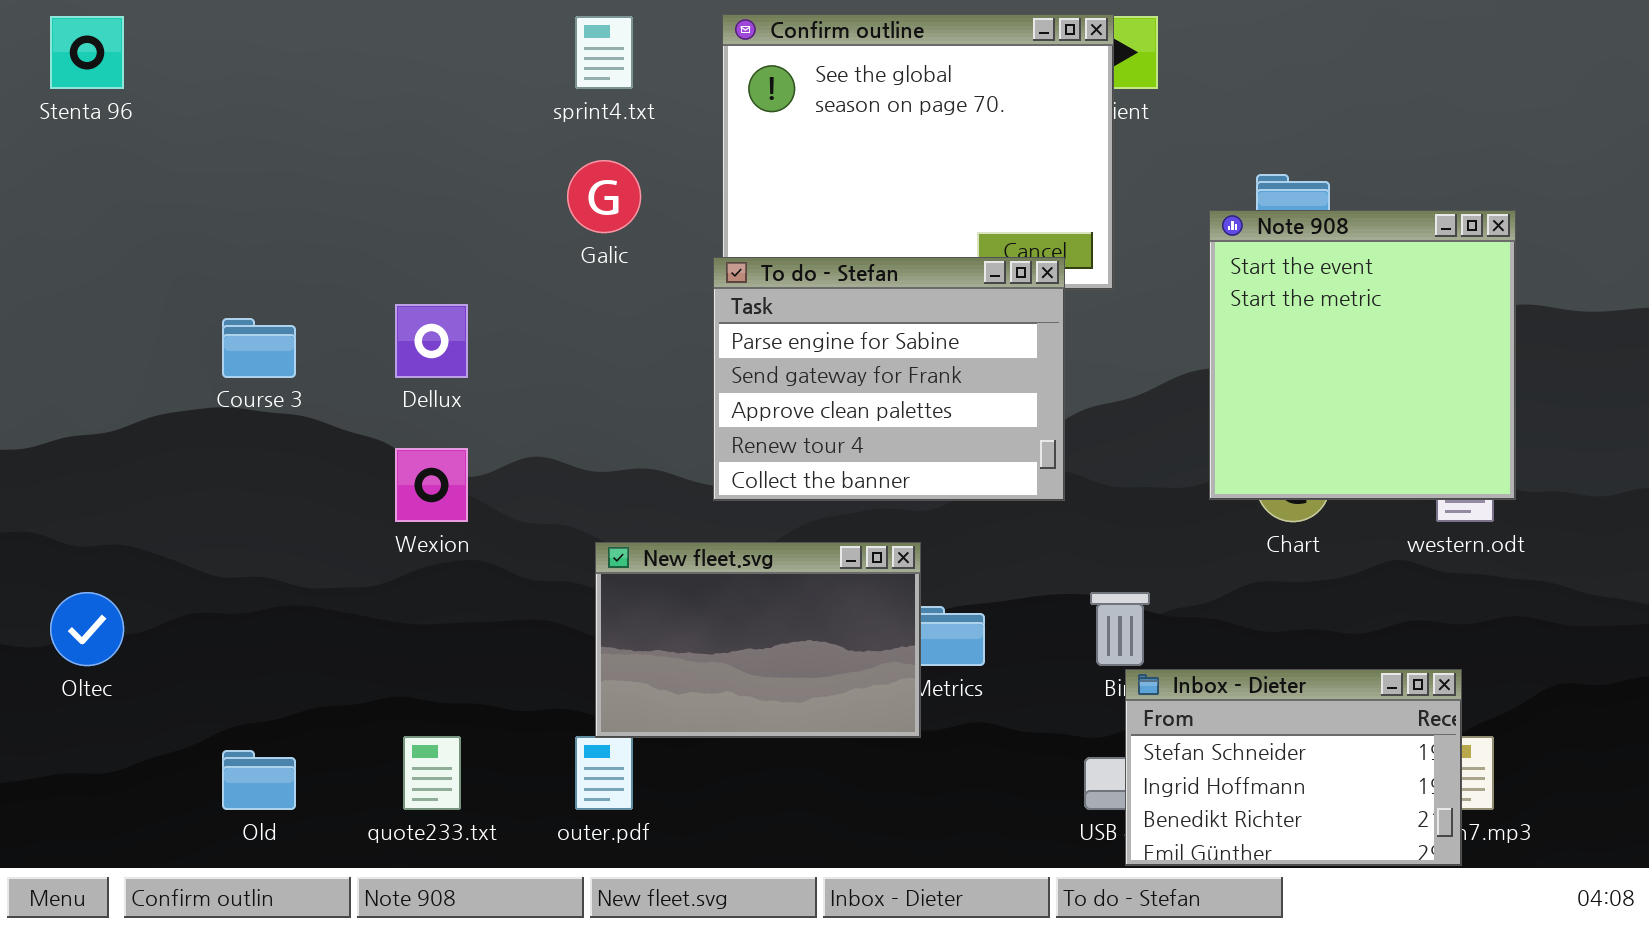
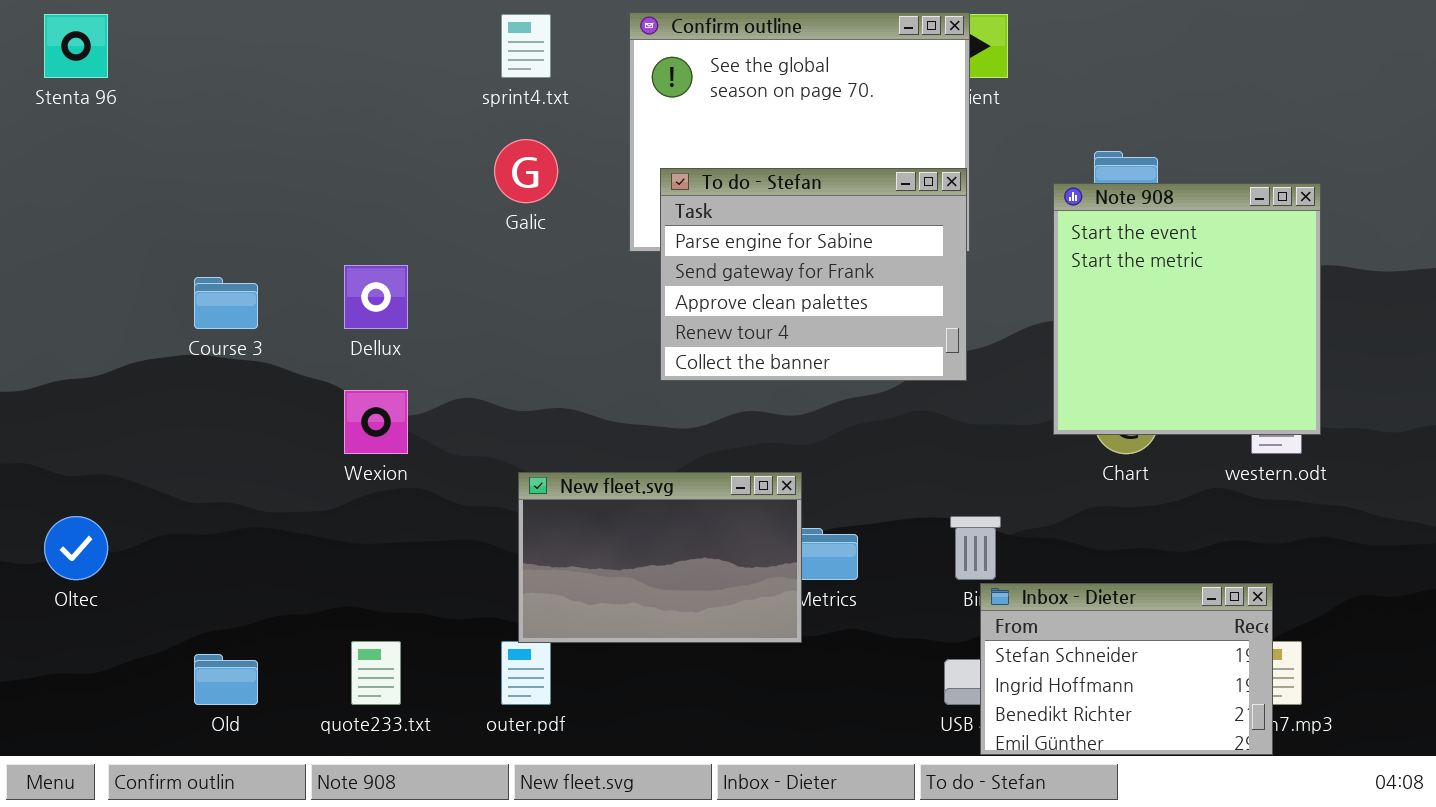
To do - Stefan: [713,257,1065,501] -> [660,168,967,381], moved

